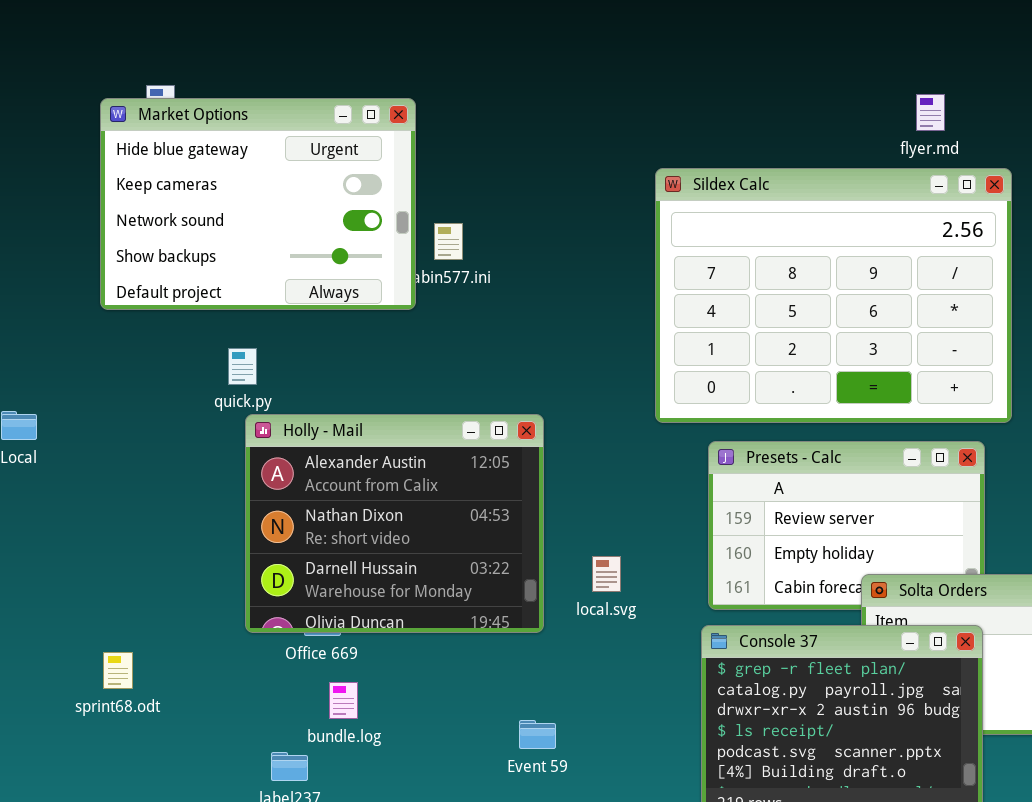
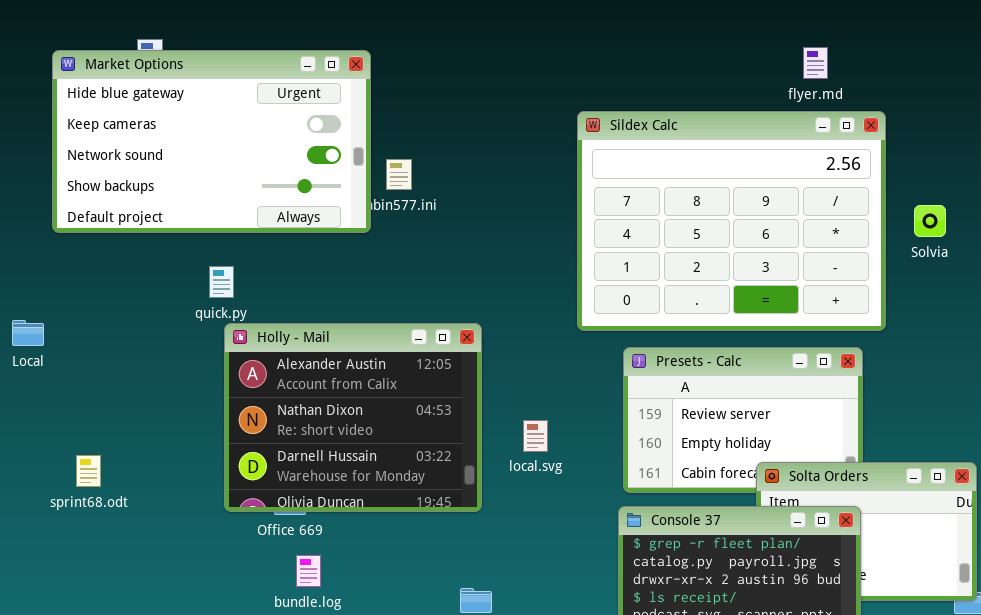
Market Options: [100,98,416,310] -> [52,50,371,233], resized
local.svg: [592,556,621,592] -> [523,420,548,452], moved
sprint68.odt: [103,652,133,689] -> [76,455,101,487], moved

